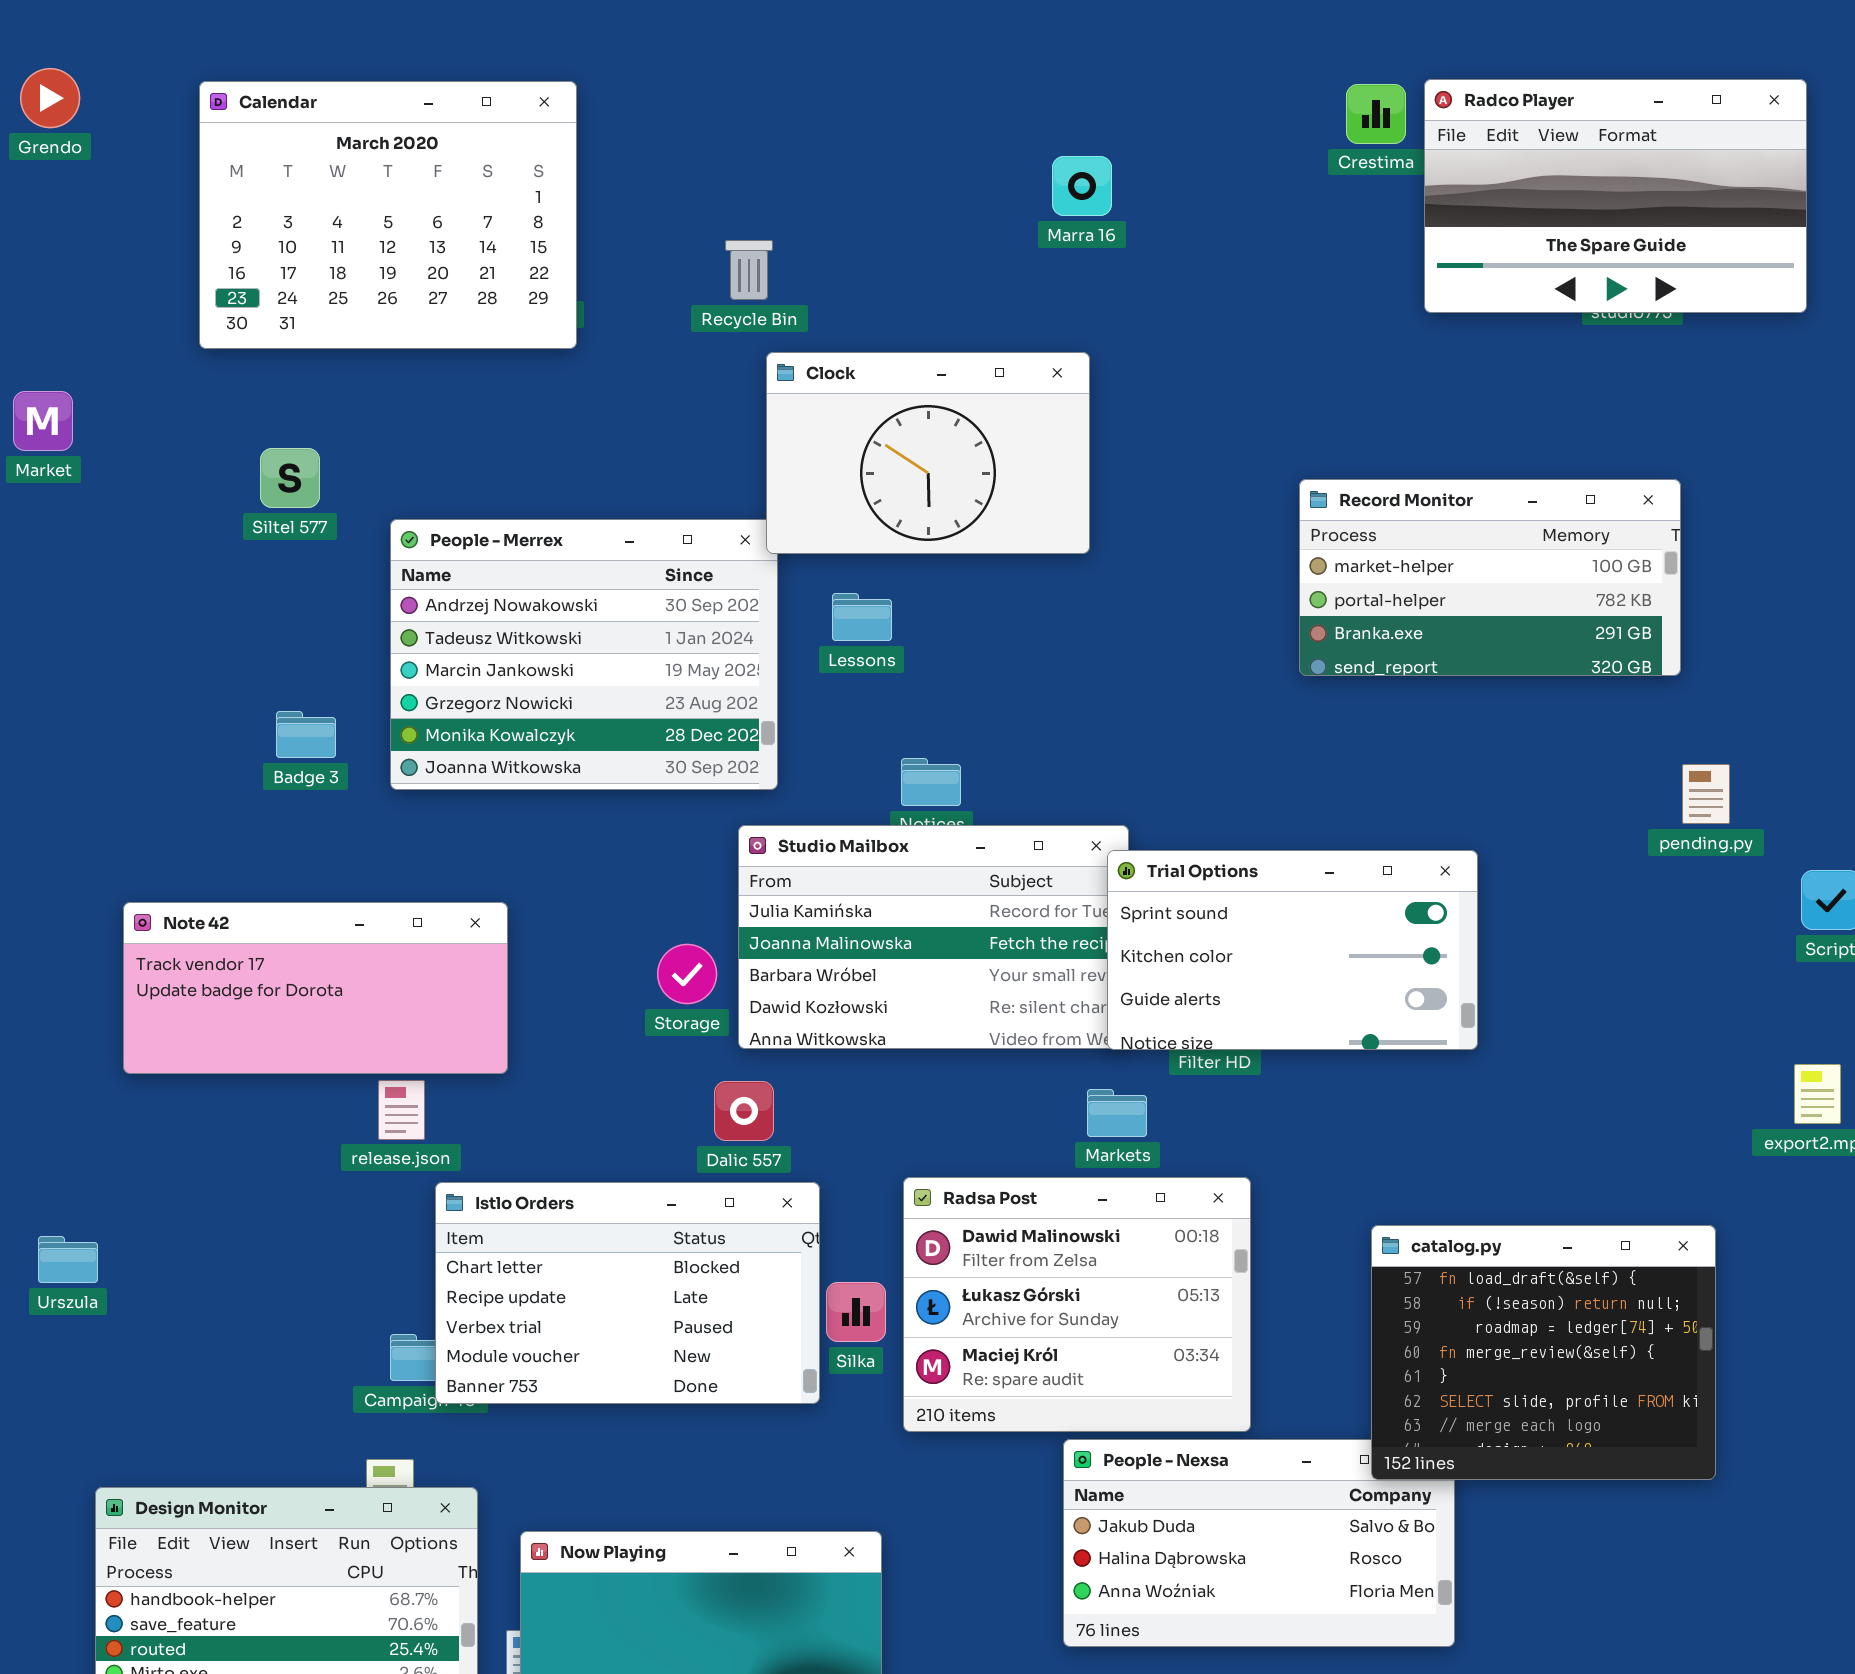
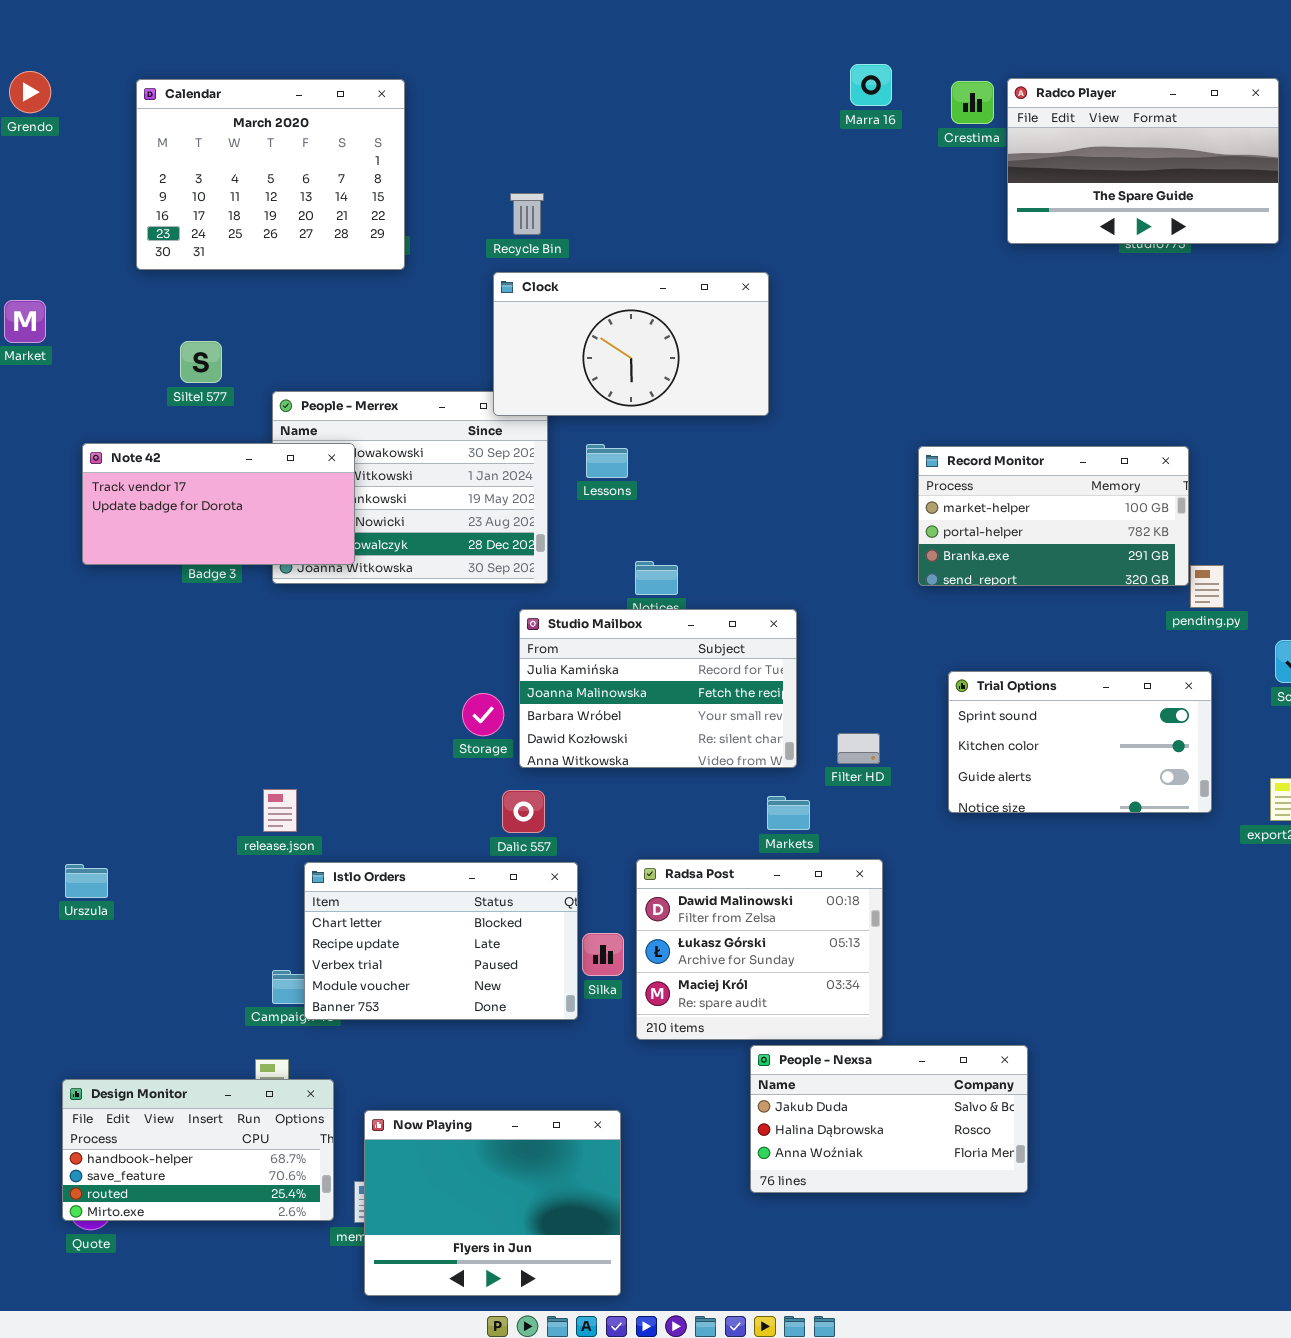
Marra 16: [1052,156,1112,216] -> [850,64,892,106], moved
Clock: [766,352,1090,554] -> [493,272,769,416], resized
Record Monitor: [1299,479,1681,676] -> [918,446,1189,586], moved
Trial Options: [1107,850,1478,1050] -> [948,671,1212,813], moved
Note 42: [123,902,508,1074] -> [82,443,355,565], moved
catalog.py: [1371,1225,1716,1480] -> none, closed
Urszula: [38,1236,98,1283] -> [65,864,108,898], moved

